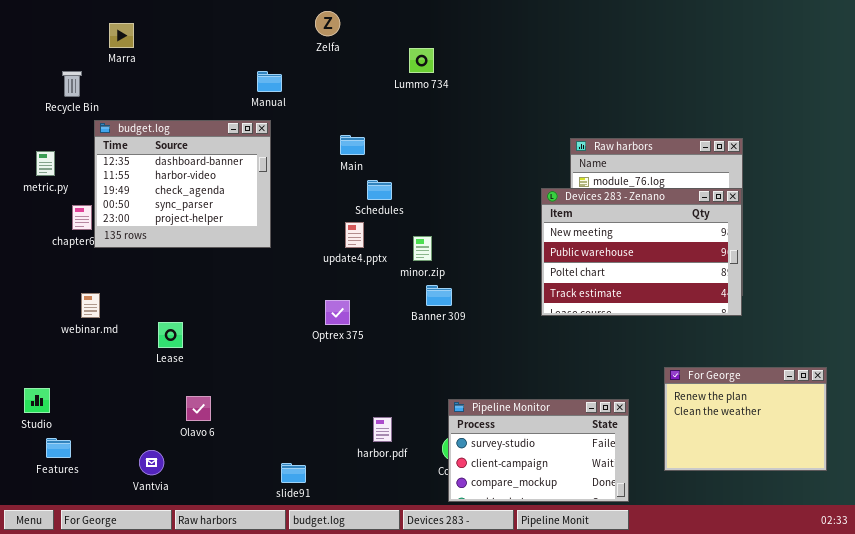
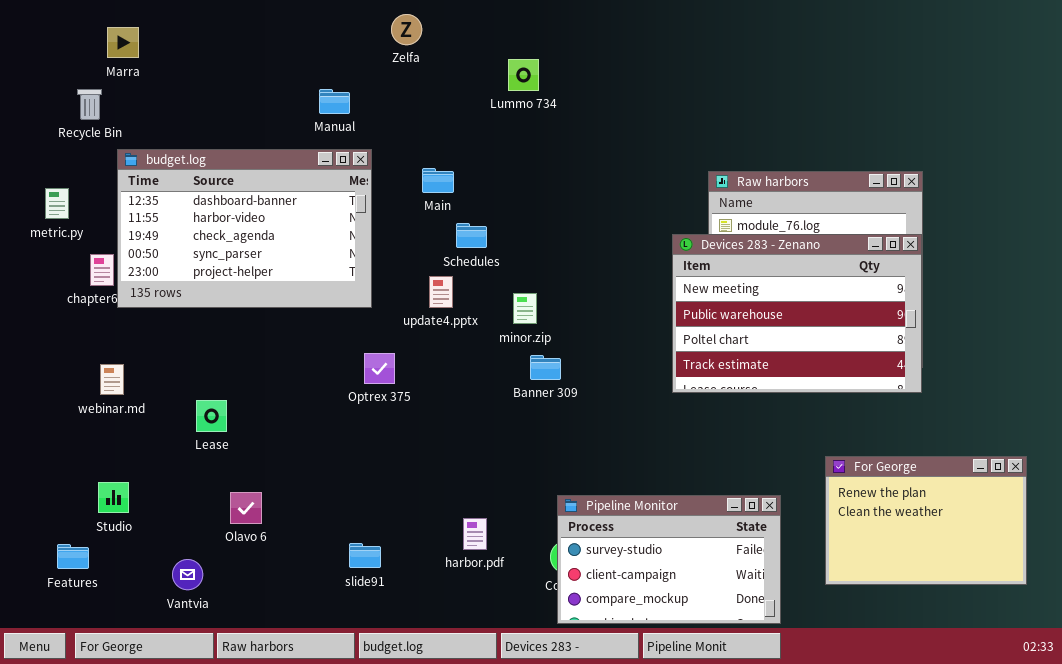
Marra: [109,23,134,48] -> [107,27,139,58], moved
budget.log: [94,120,271,248] -> [117,149,372,308], resized
Optrex 375: [325,300,350,325] -> [364,353,395,384], moved
Studio: [24,388,50,413] -> [98,482,129,513], moved
slide91: [281,463,306,483] -> [349,543,381,568], moved

